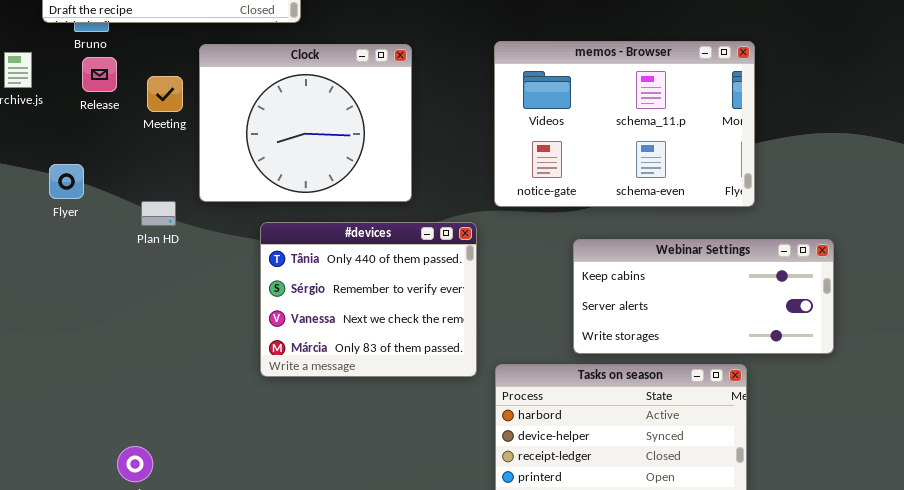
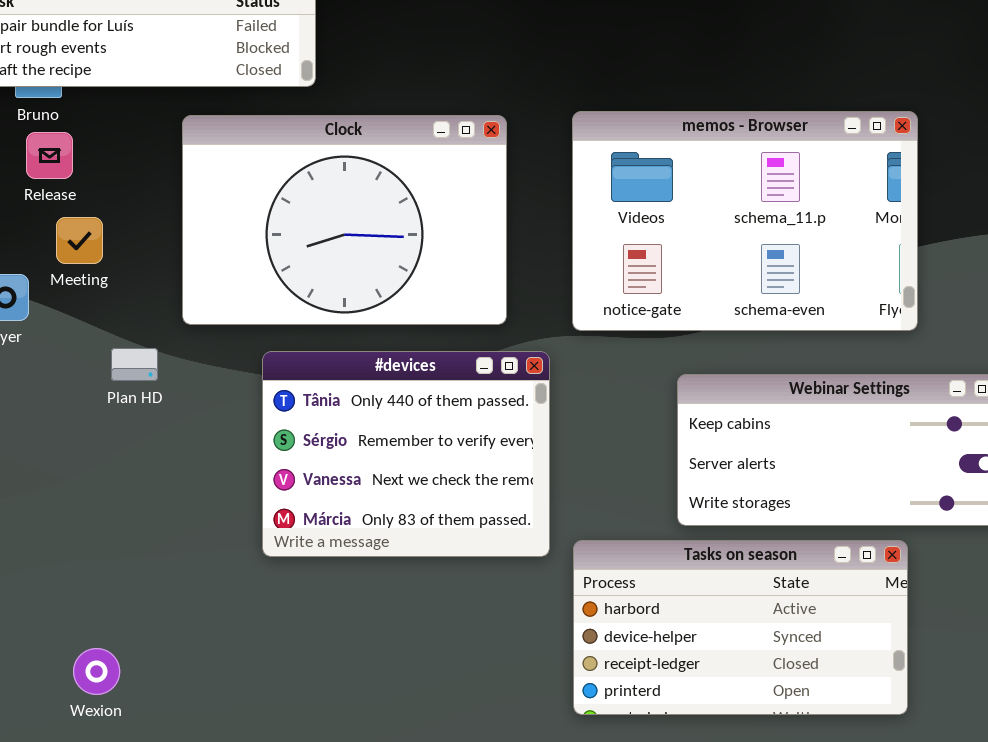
Clock: [199,44,412,202] -> [182,115,507,325], resized
Meeting: [147,76,183,112] -> [56,217,103,264], moved
Plan HD: [141,201,176,226] -> [111,348,158,381], moved

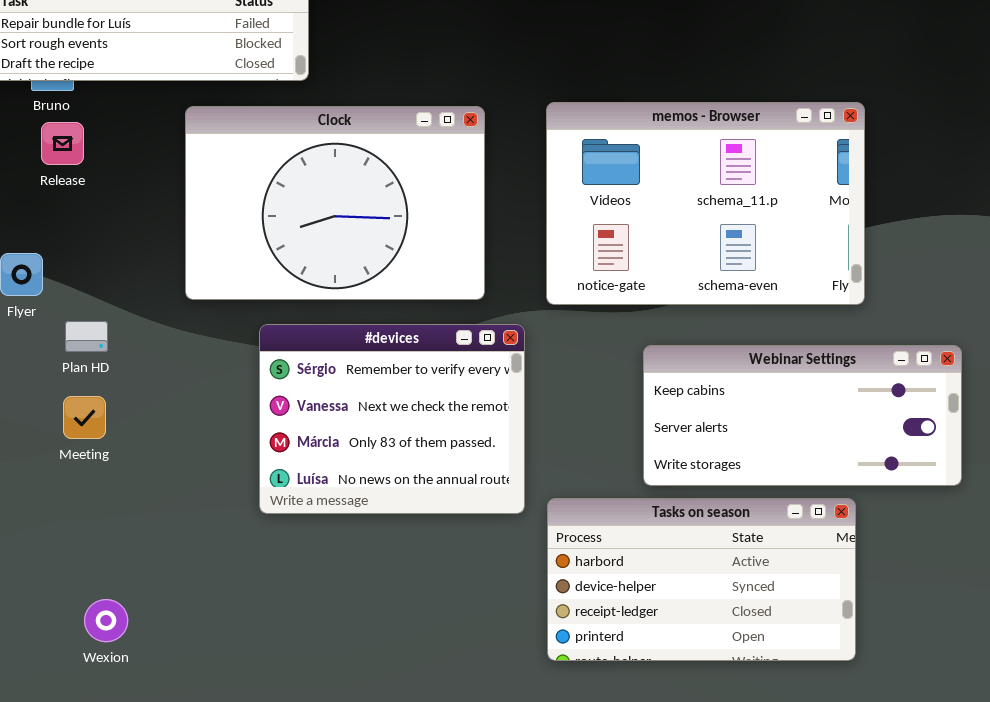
Meeting: [56,217,103,264] -> [63,396,106,439], moved
Plan HD: [111,348,158,381] -> [65,321,108,352], moved
#devices: [262,351,550,557] -> [259,324,525,514], scrolled down 1 row

